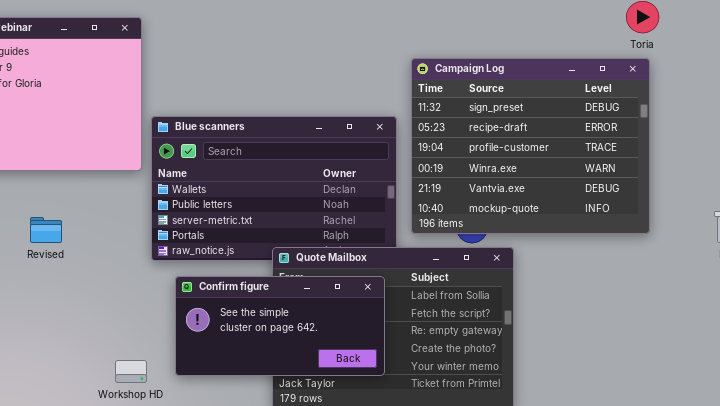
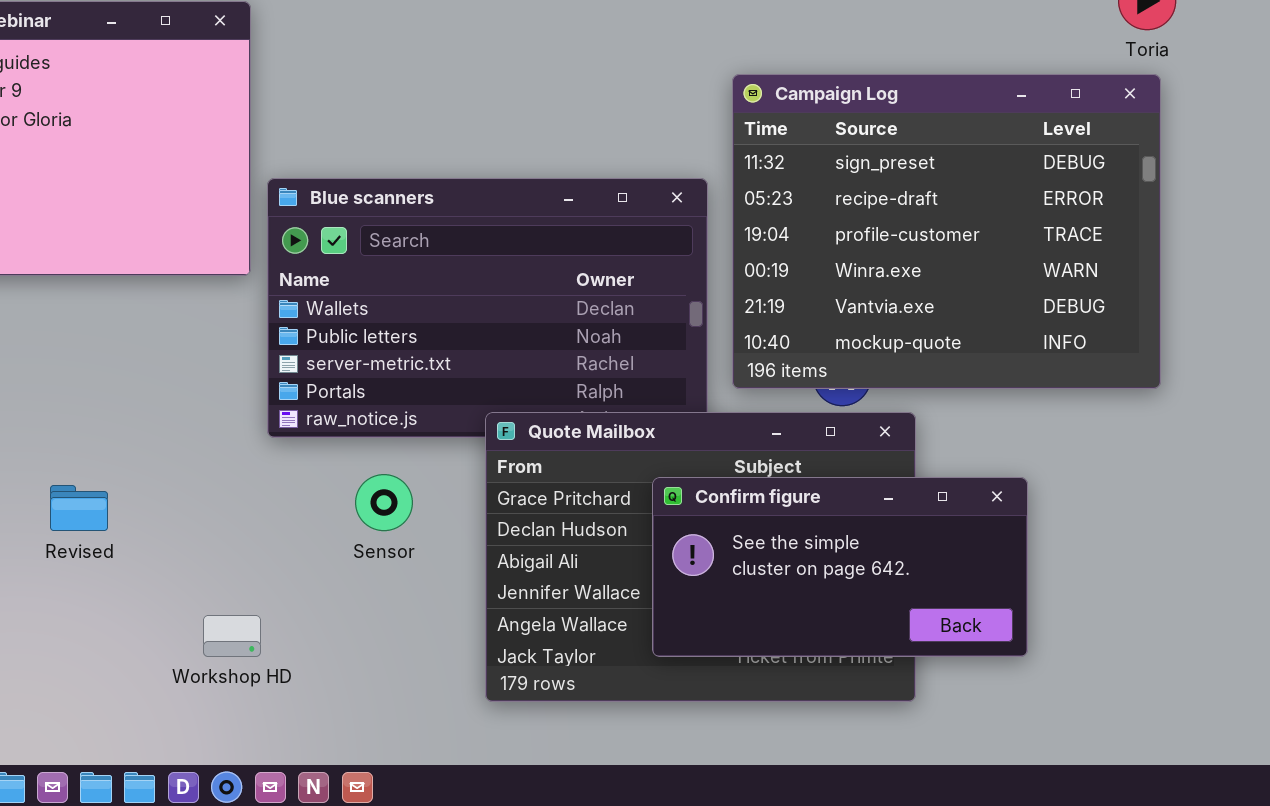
Revised: [30,217,62,243] -> [50,485,108,531], moved
Confirm figure: [175,276,385,376] -> [652,477,1028,657], moved

